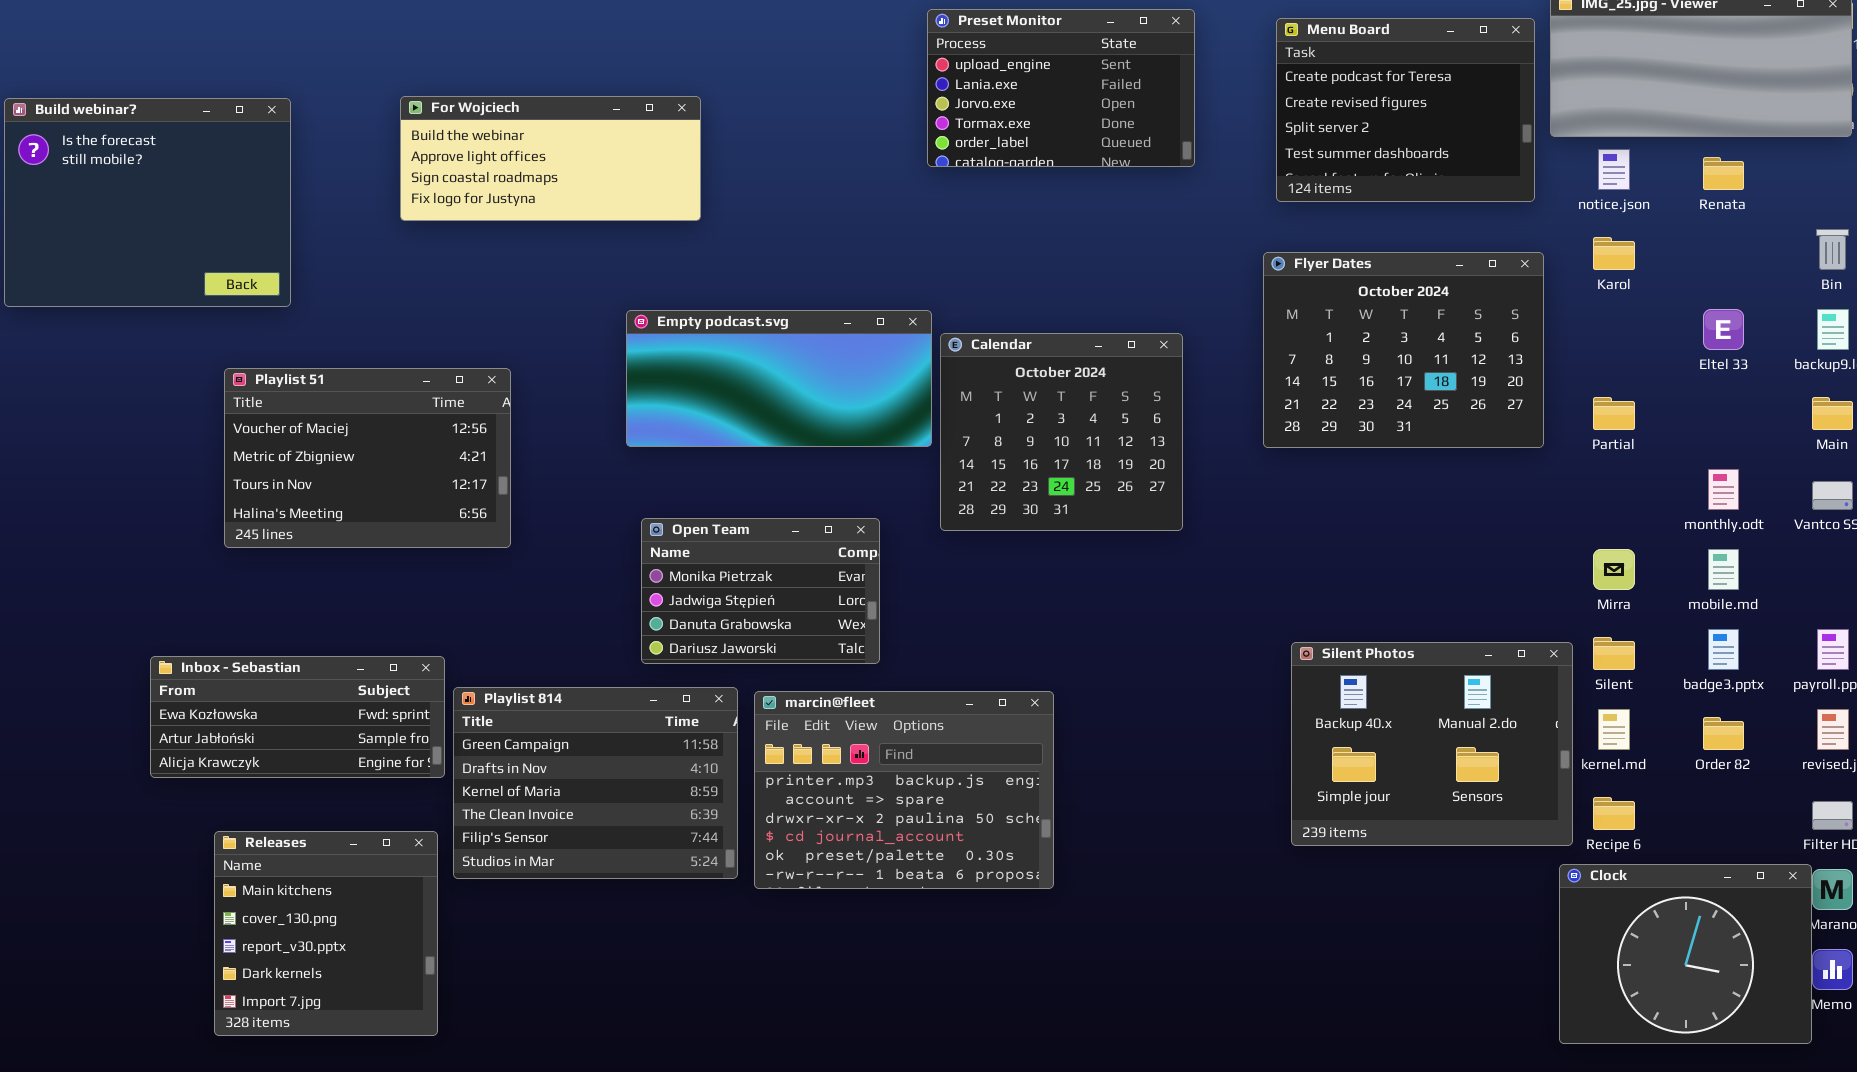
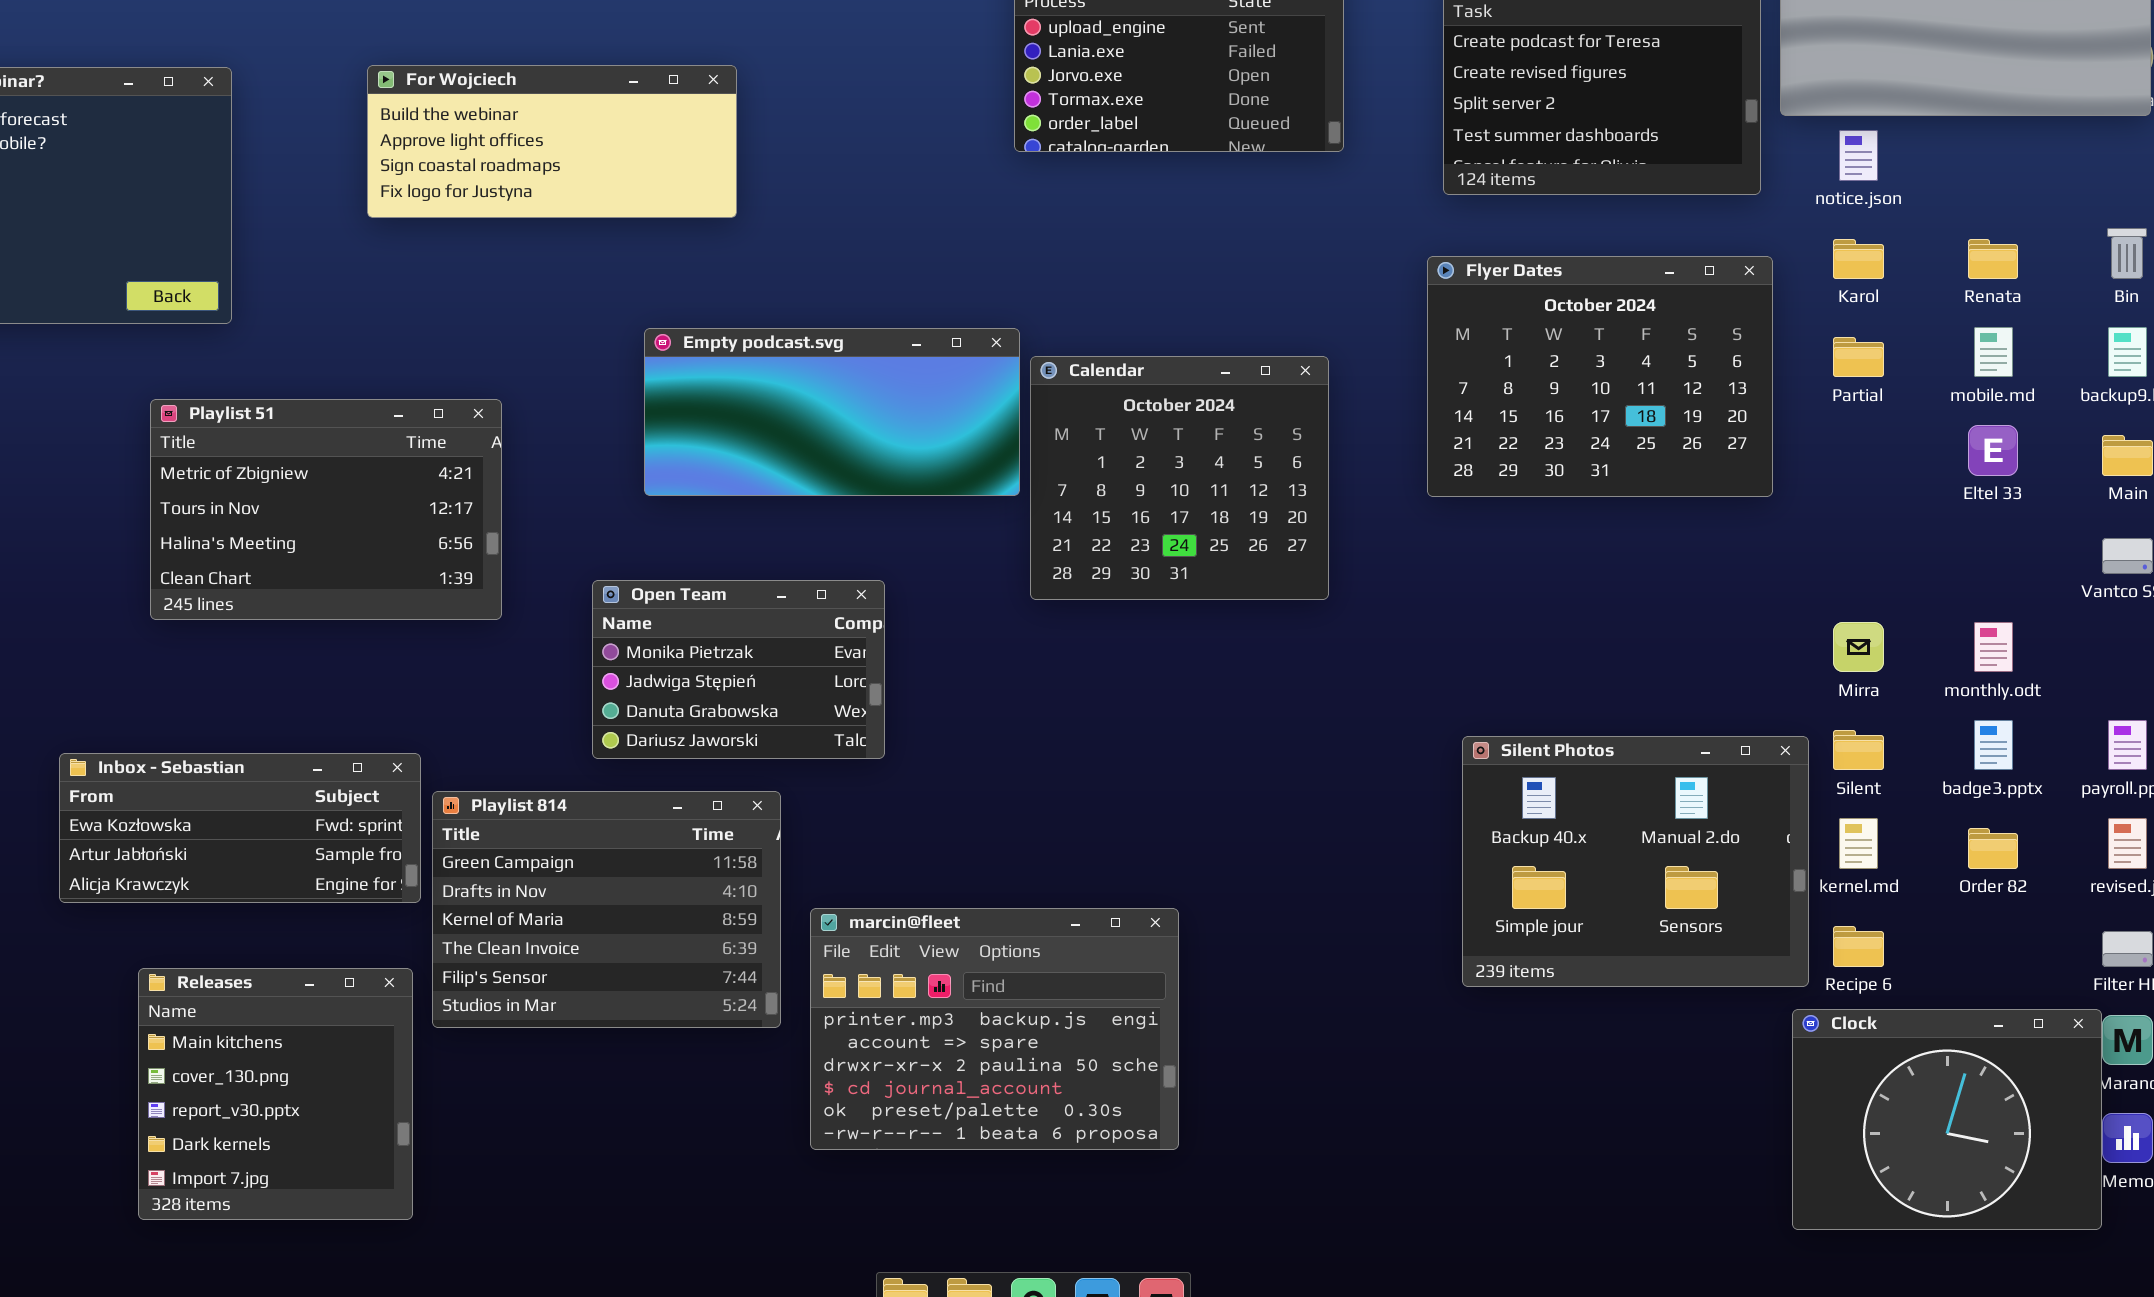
Renata: [1703,157,1744,190] -> [1968,239,2018,279], moved
Eltel 33: [1703,309,1744,350] -> [1968,425,2018,476], moved
Playlist 51: [224,368,511,548] -> [150,399,502,620], scrolled down 1 row
Partial: [1593,397,1635,430] -> [1833,337,1884,377], moved
monthly.odt: [1708,469,1739,510] -> [1974,622,2013,672], moved
Open Team: [641,518,880,664] -> [592,580,885,759], moved
mobile.md: [1708,549,1739,590] -> [1974,327,2013,377], moved
marcin@fleet: [754,691,1054,889] -> [810,908,1179,1150], moved

